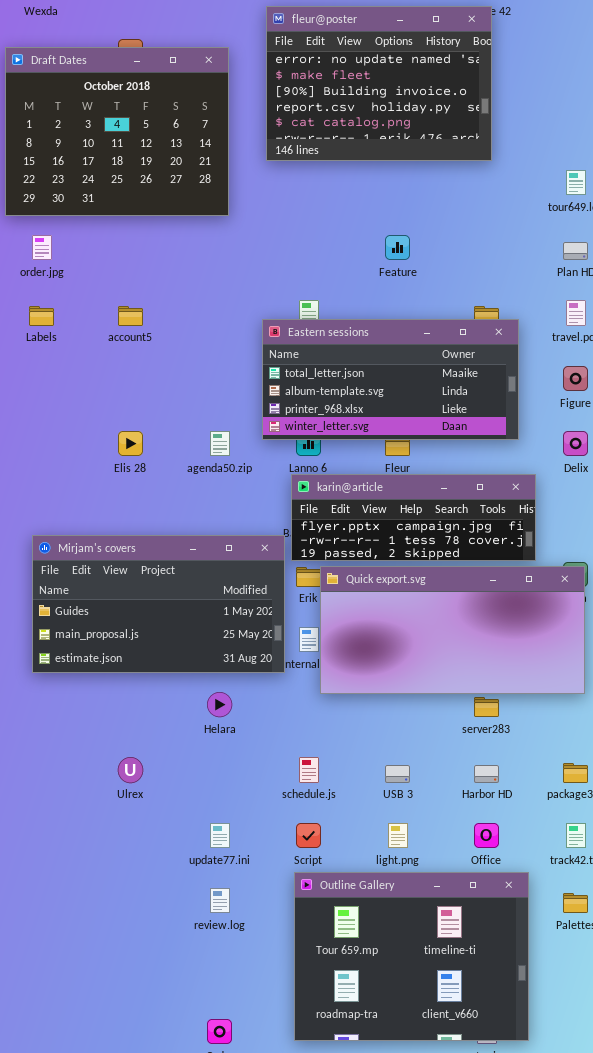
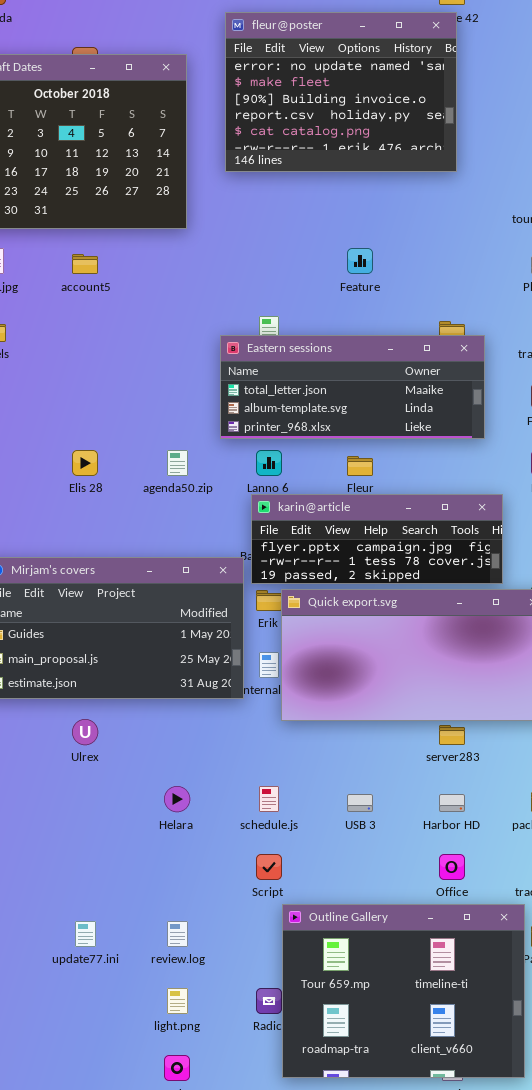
account5: [118,306,143,326] -> [72,254,98,274], moved
Eastern sessions: [262,319,519,440] -> [220,335,485,439], resized
Helara: [207,692,232,717] -> [164,786,190,812], moved
Ulrex: [118,757,143,783] -> [72,719,98,745], moved
update77.ini: [210,823,230,848] -> [75,921,96,947], moved
light.png: [388,823,408,848] -> [167,988,188,1014], moved
Outline Gallery: [294,872,529,1041] -> [282,904,525,1078], moved

